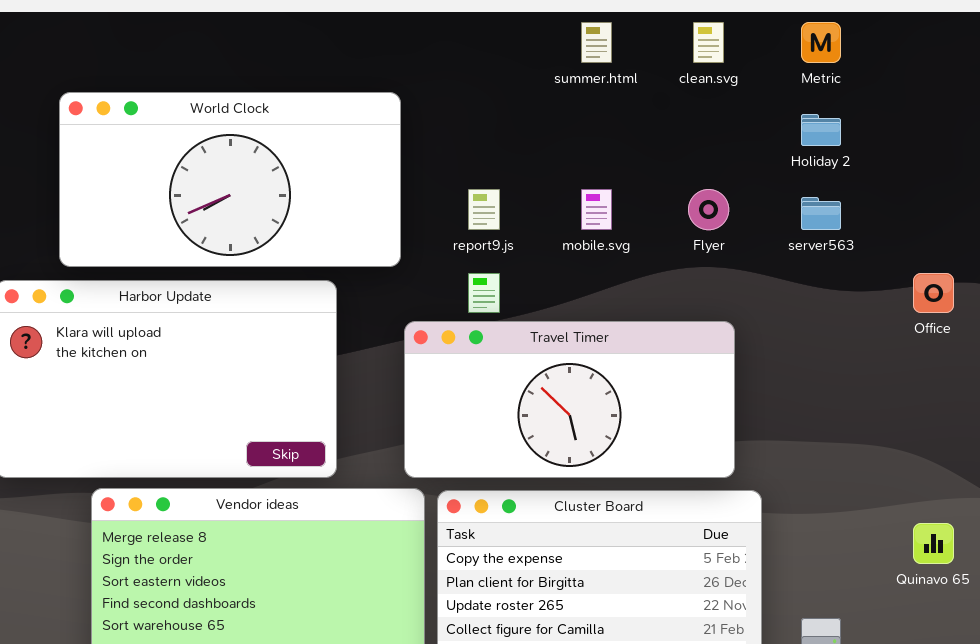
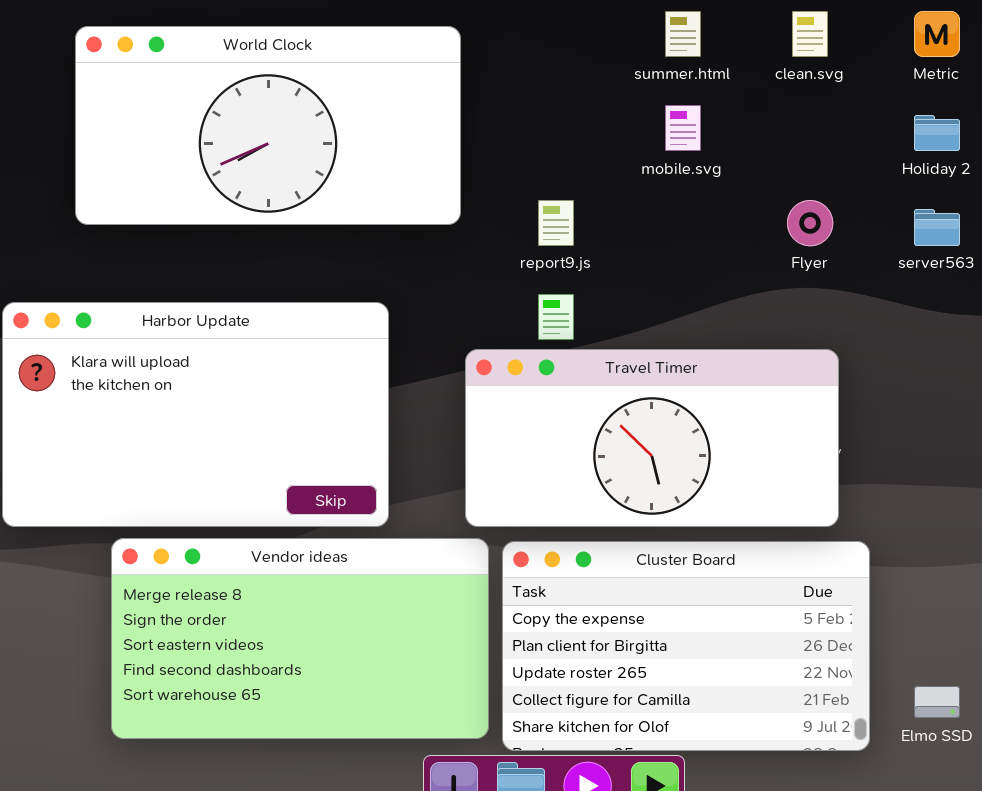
World Clock: [59,92,401,267] -> [75,26,461,225], moved
mobile.svg: [581,189,612,230] -> [665,105,701,151], moved

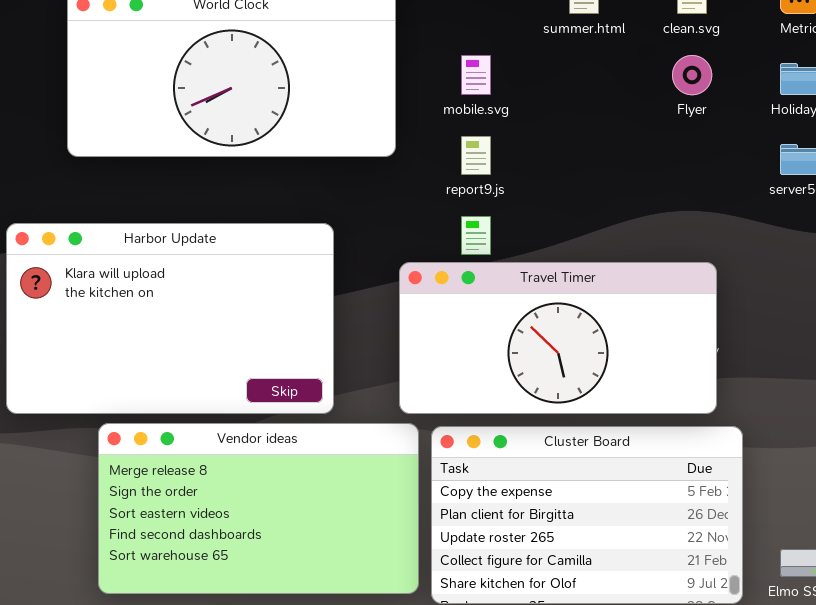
mobile.svg: [665,105,701,151] -> [461,55,491,95], moved
Flyer: [787,200,833,246] -> [672,55,712,95], moved

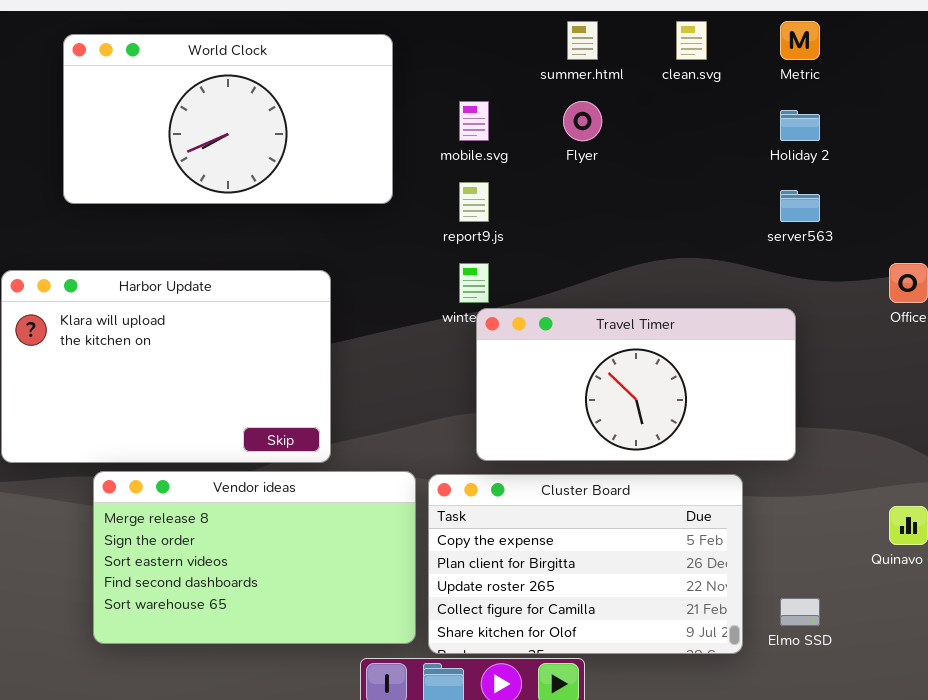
Flyer: [672,55,712,95] -> [563,101,602,141], moved
Travel Timer: [399,262,717,414] -> [476,308,796,461], moved

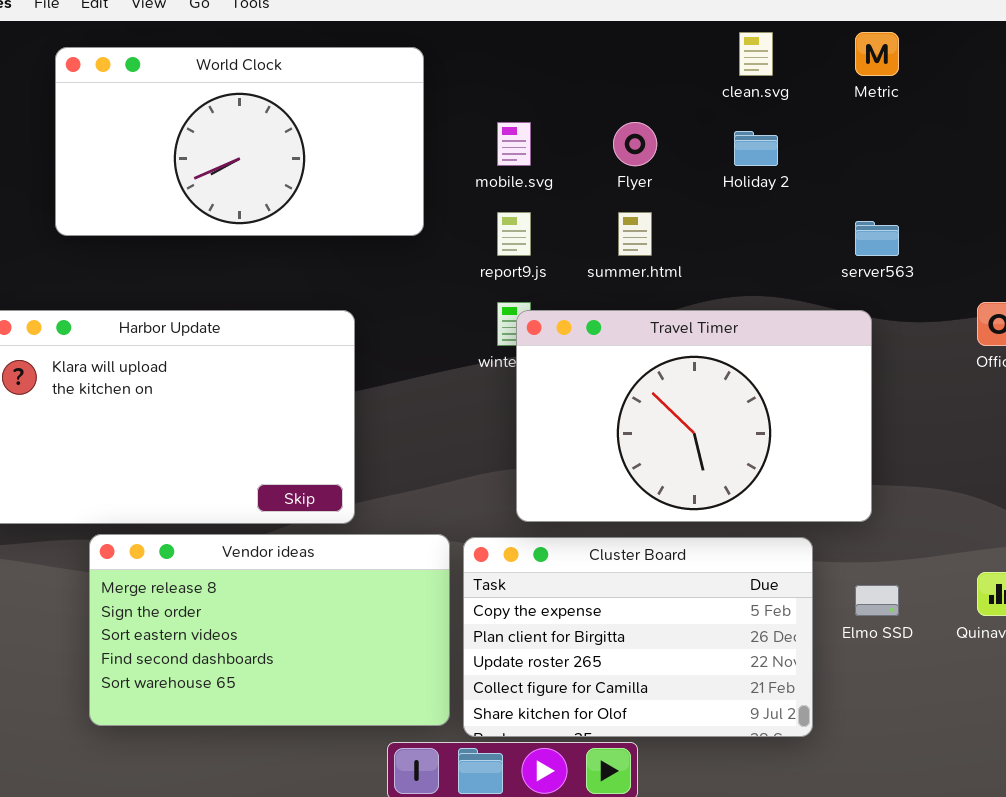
summer.html: [567,21,598,60] -> [618,212,652,256], moved
Holiday 2: [780,110,820,141] -> [734,131,778,166], moved
Travel Timer: [476,308,796,461] -> [516,310,872,522], resized
Elmo SSD: [780,598,820,626] -> [855,585,899,616], moved

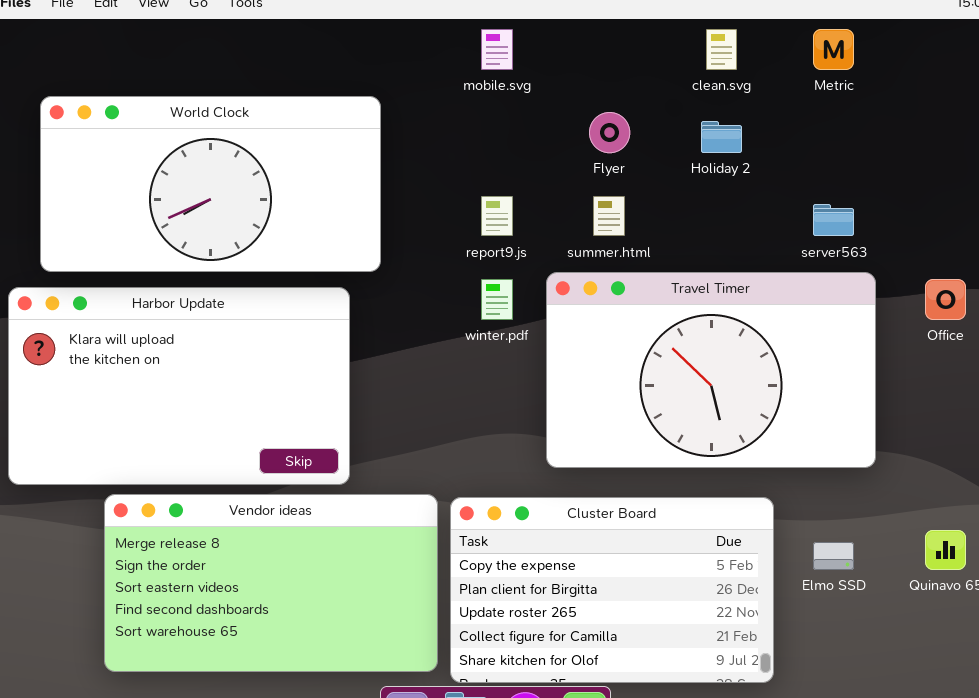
World Clock: [55,47,424,236] -> [40,96,381,272], moved
mobile.svg: [497,122,531,166] -> [481,29,513,70], moved
Travel Timer: [516,310,872,522] -> [546,272,876,468], moved

